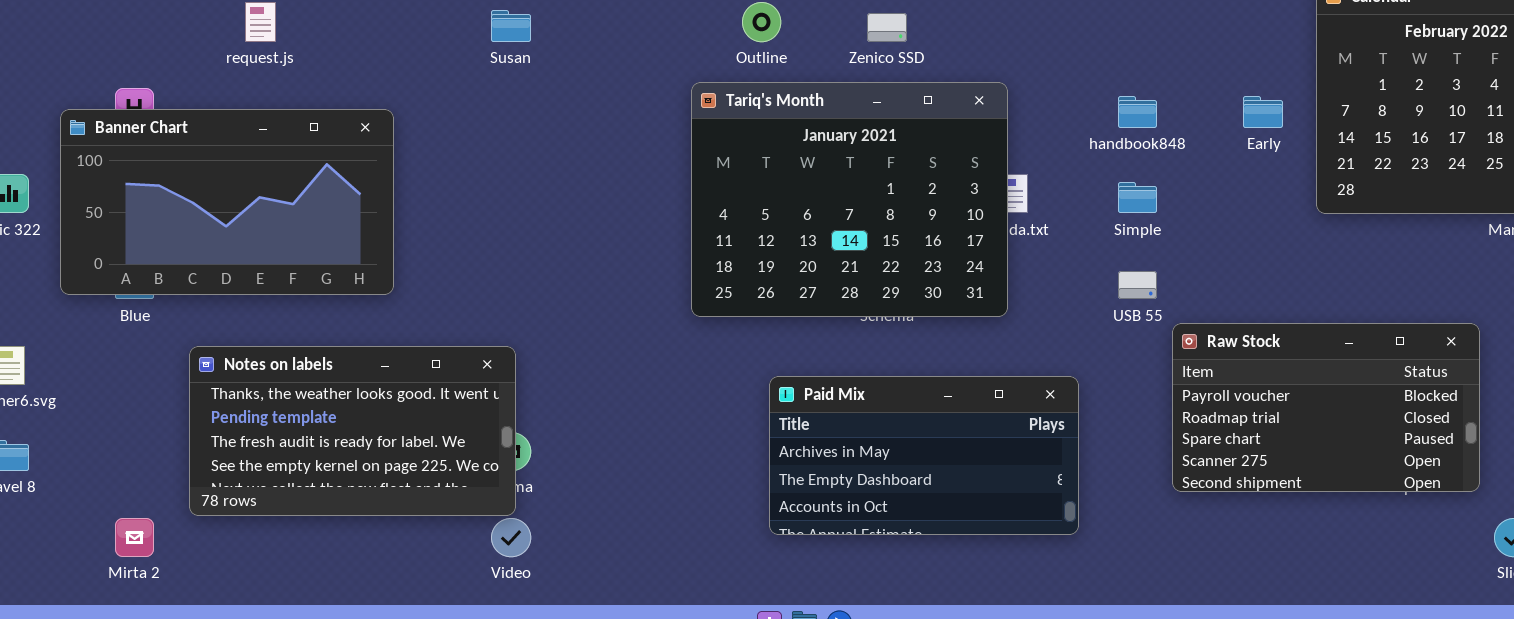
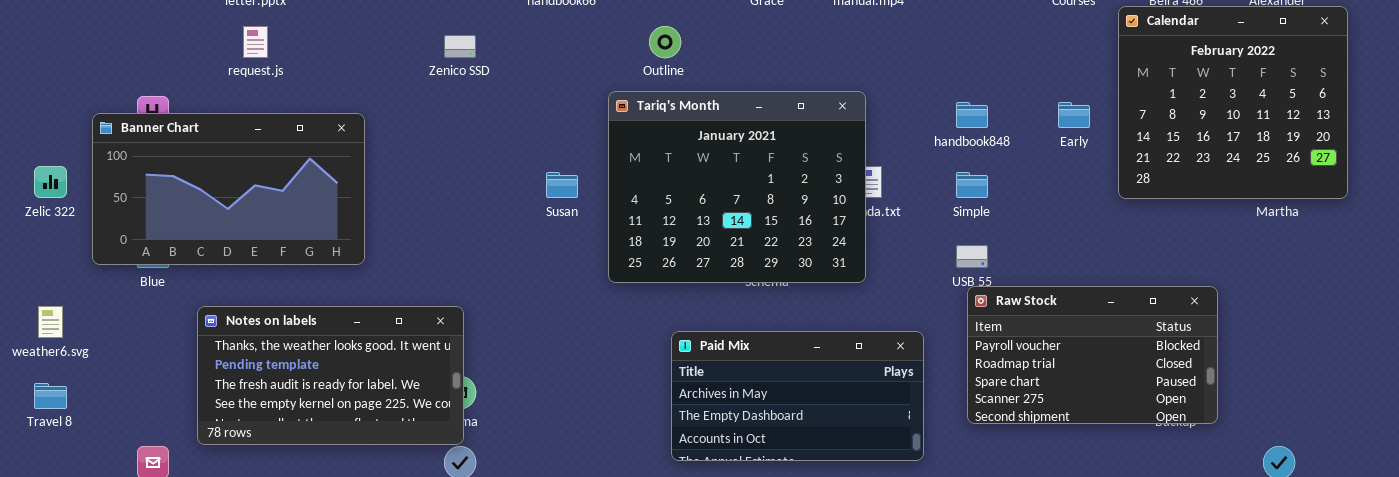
Susan: [491,10,531,42] -> [546,172,578,198], moved
Zenico SSD: [867,13,907,42] -> [444,35,476,58], moved
Raw Stock: [1172,323,1480,492] -> [967,286,1218,424], moved

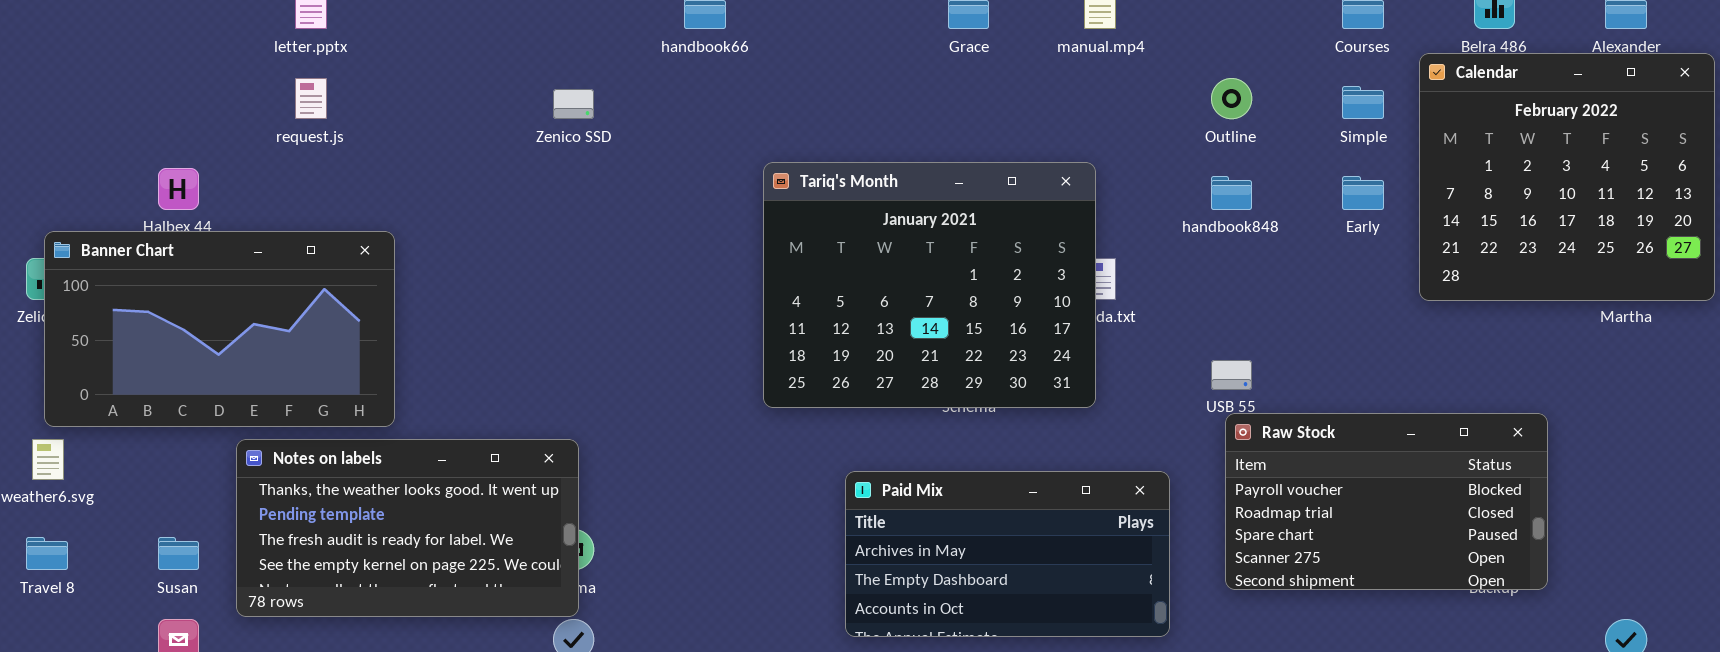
Outline: [649,26,681,58] -> [1211,78,1252,119], moved
Banner Chart: [92,113,365,265] -> [44,231,395,427], moved
Susan: [546,172,578,198] -> [158,537,199,570], moved
Simple: [956,172,988,198] -> [1342,86,1384,119], moved

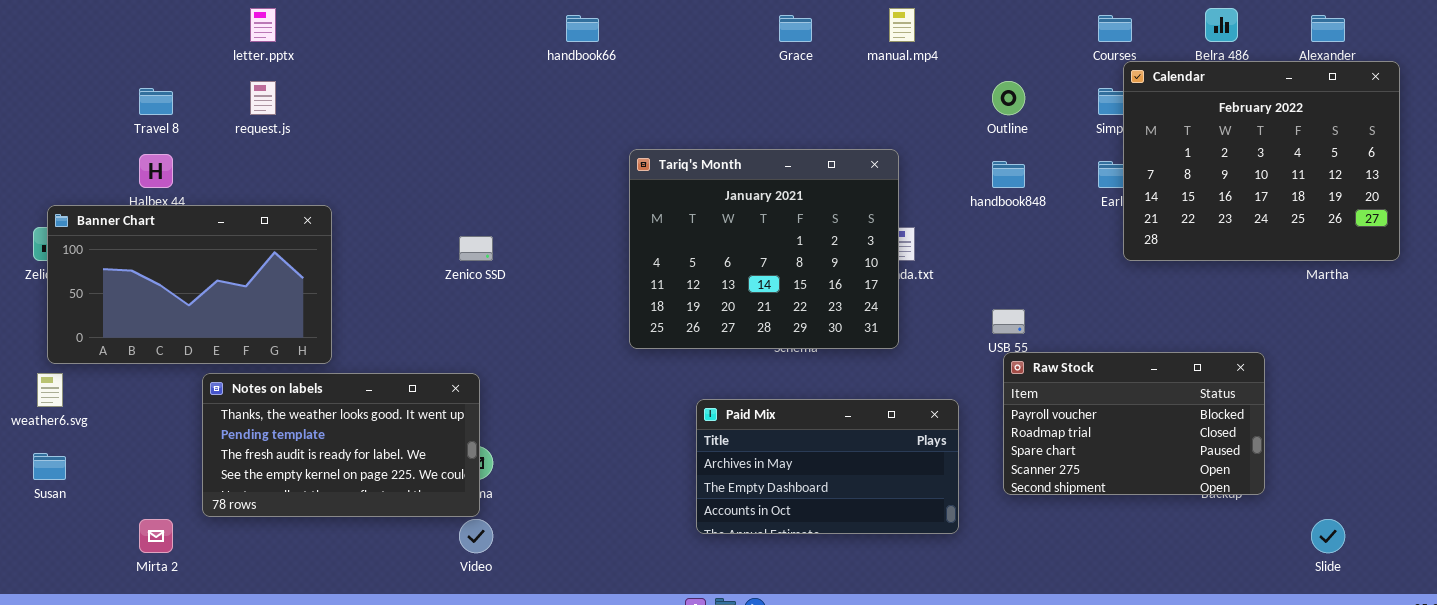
Calendar: [1419,53,1715,301] -> [1123,61,1400,261], resized
Zenico SSD: [553,89,594,119] -> [459,236,493,261], moved
Travel 8: [26,537,68,570] -> [139,88,173,115], moved
Susan: [158,537,199,570] -> [33,453,66,480], moved

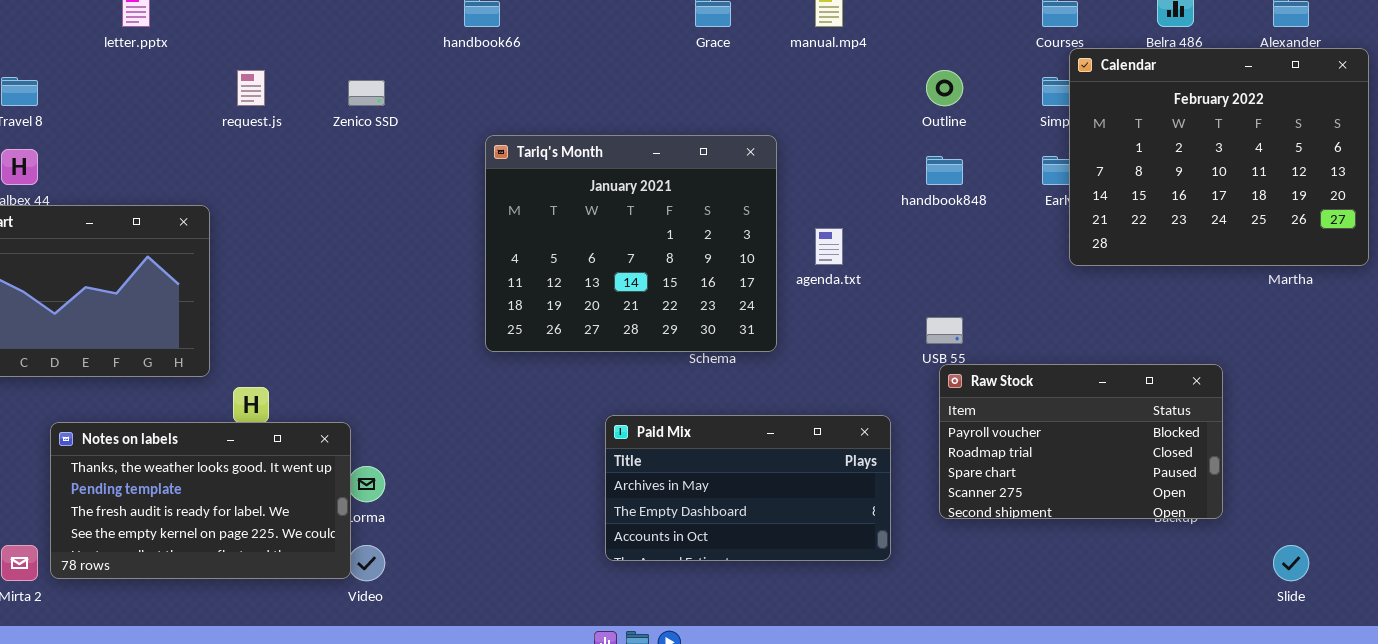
request.js: [250,81,276,115] -> [237,70,265,106], moved
Tariq's Month: [629,149,899,349] -> [485,135,777,352], moved
Zenico SSD: [459,236,493,261] -> [348,80,385,106], moved
Notes on labels: [202,373,480,517] -> [50,422,351,579], moved

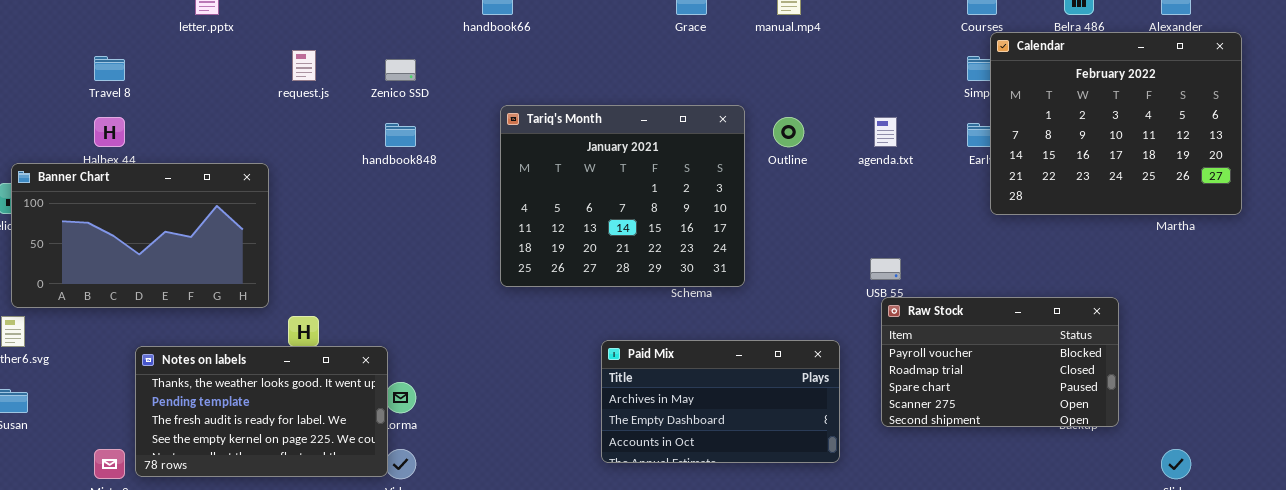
Outline: [926,70,963,106] -> [773,117,804,147], moved
handbook848: [926,156,963,185] -> [385,123,416,147], moved
agenda.txt: [815,228,843,265] -> [874,117,897,147], moved

